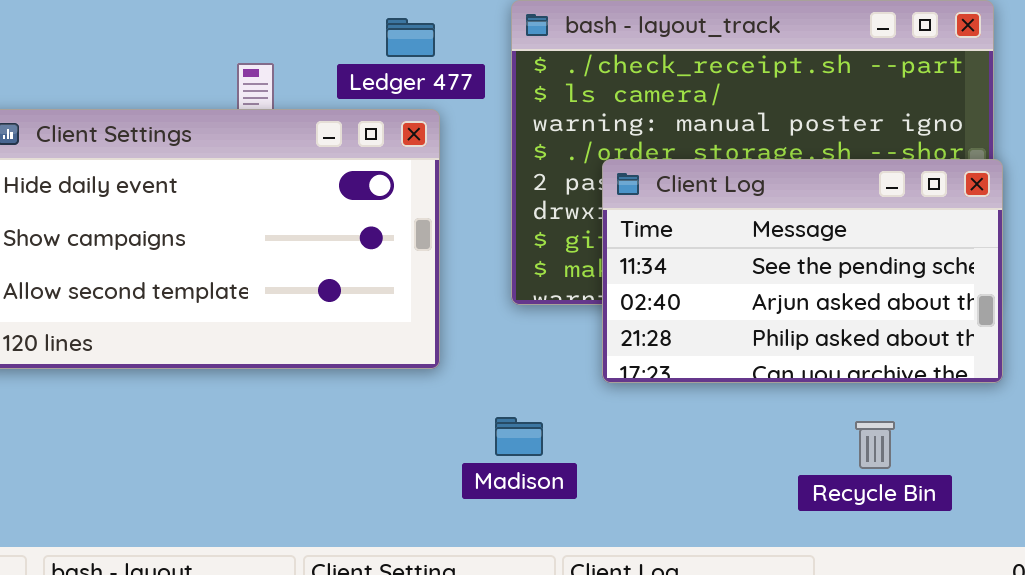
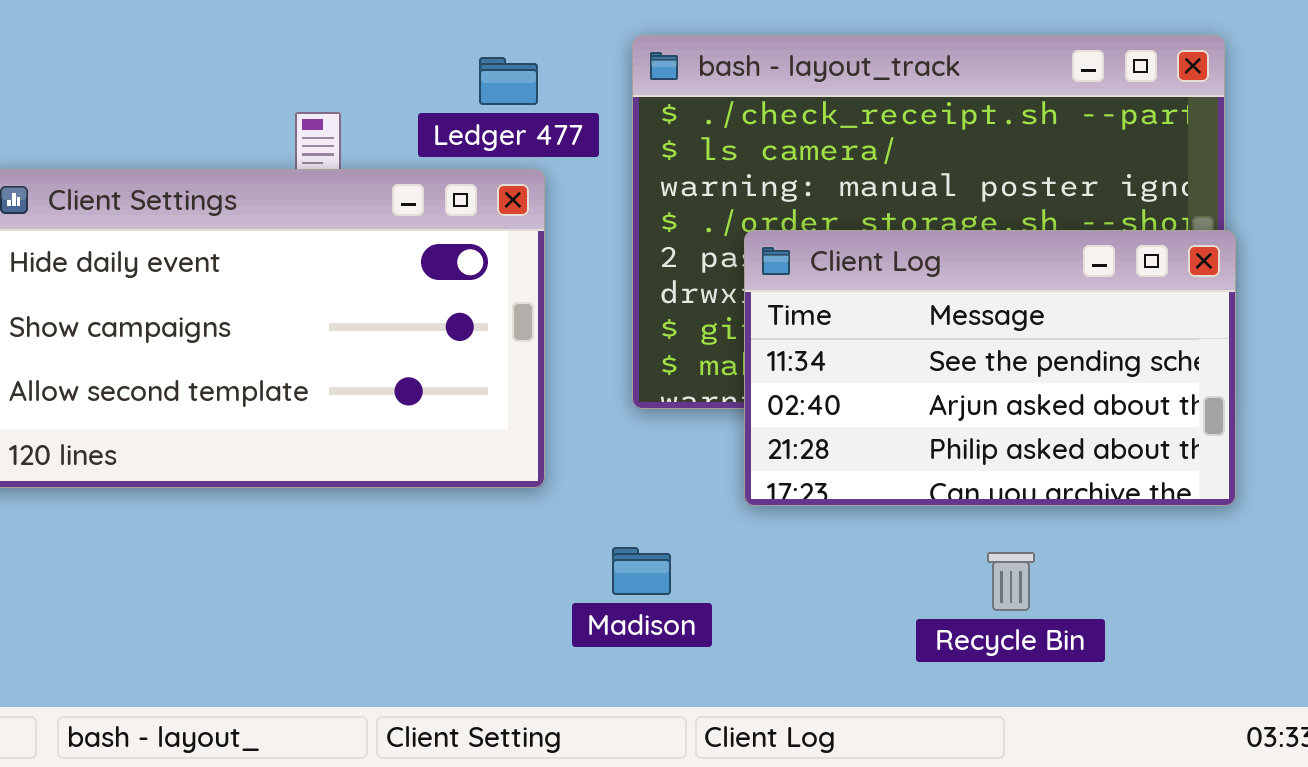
Recycle Bin: [855,421,895,469] -> [987,552,1035,611], moved

